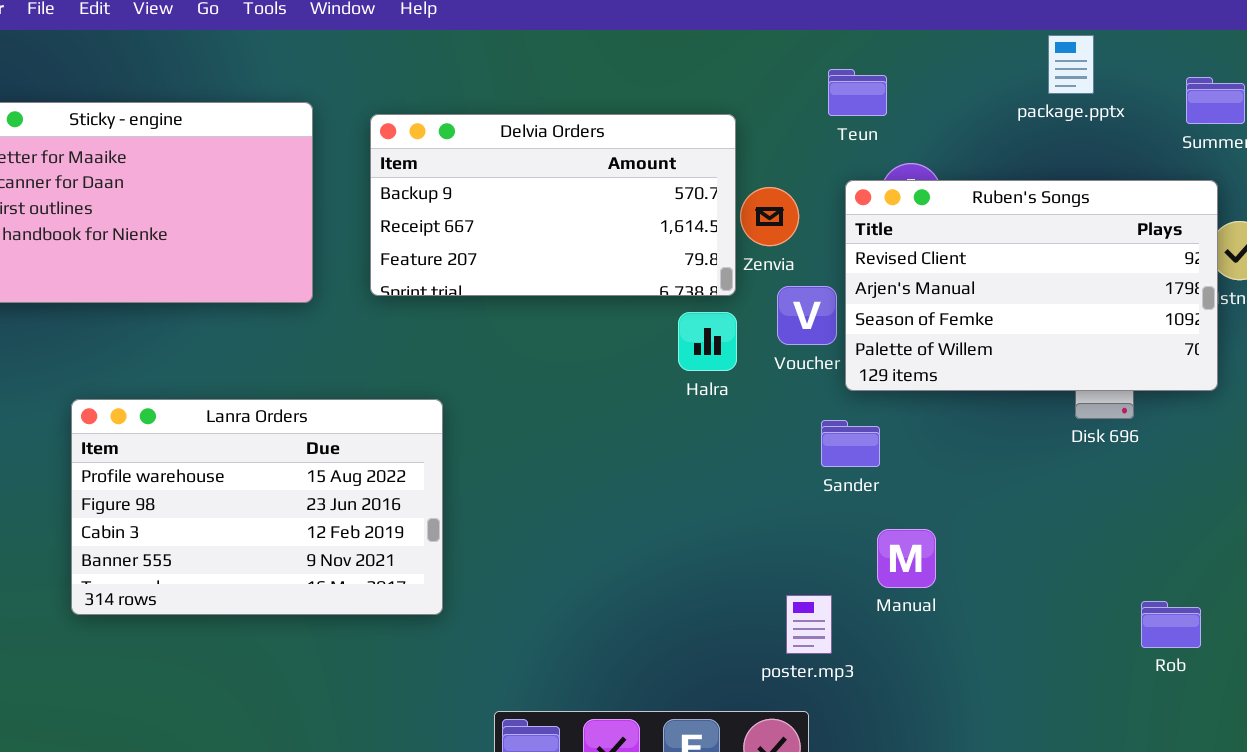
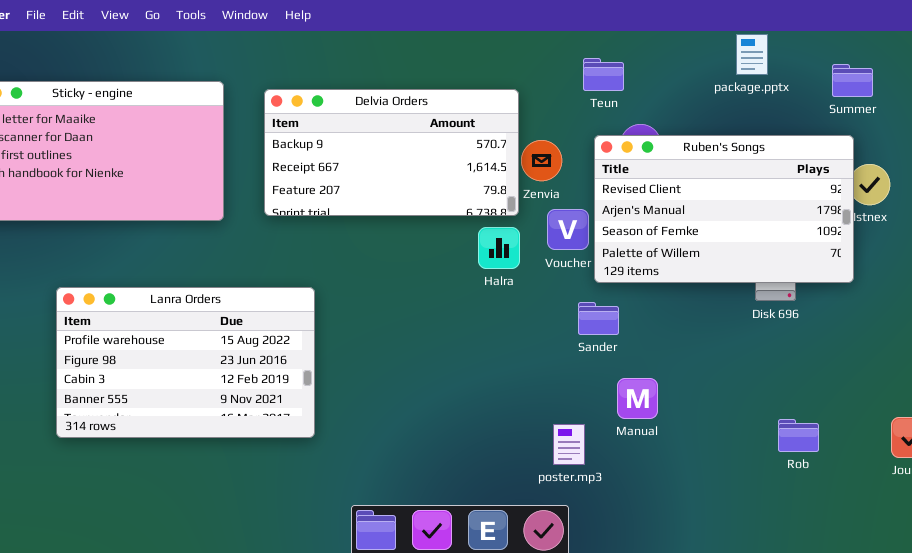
Rob: [1141,601,1201,648] -> [778,419,819,452], moved

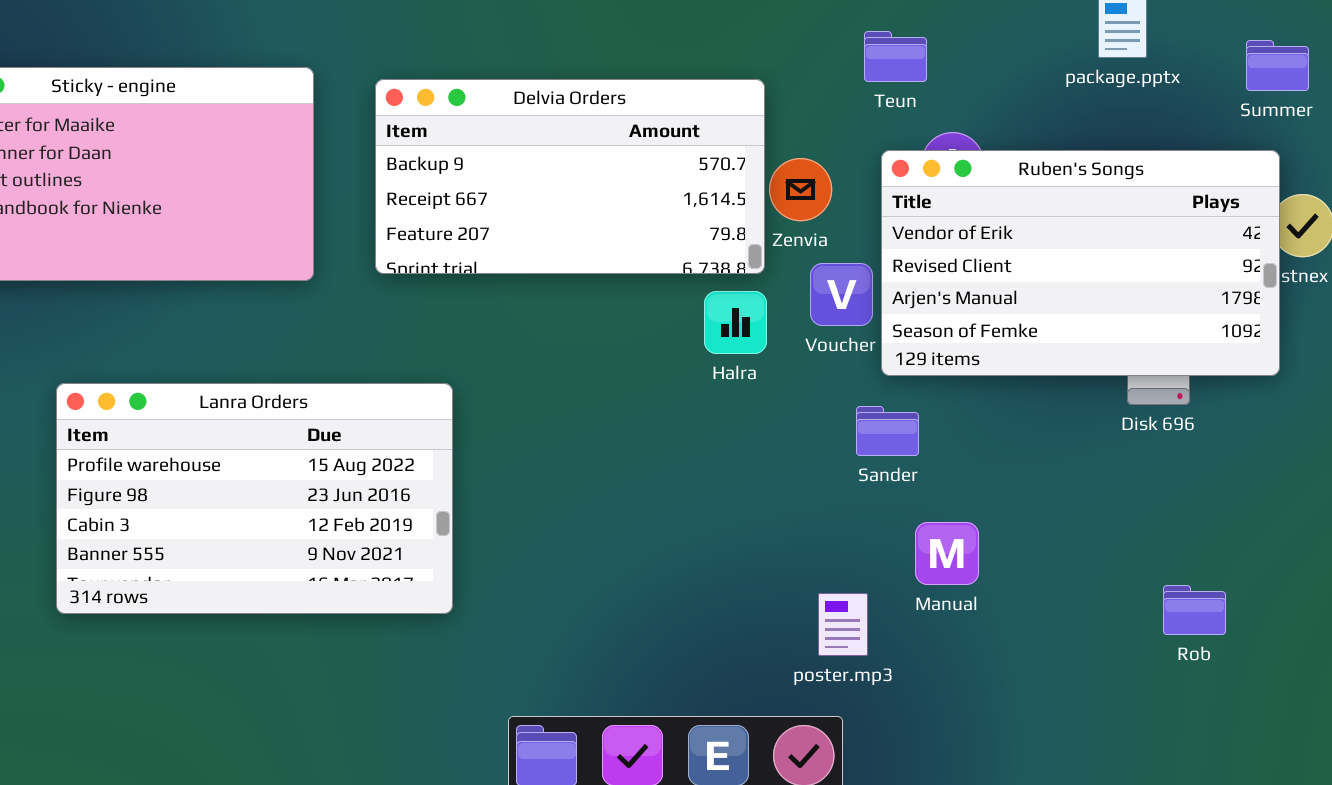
Ruben's Songs: [594,135,854,283] -> [881,150,1280,376], scrolled up 1 row

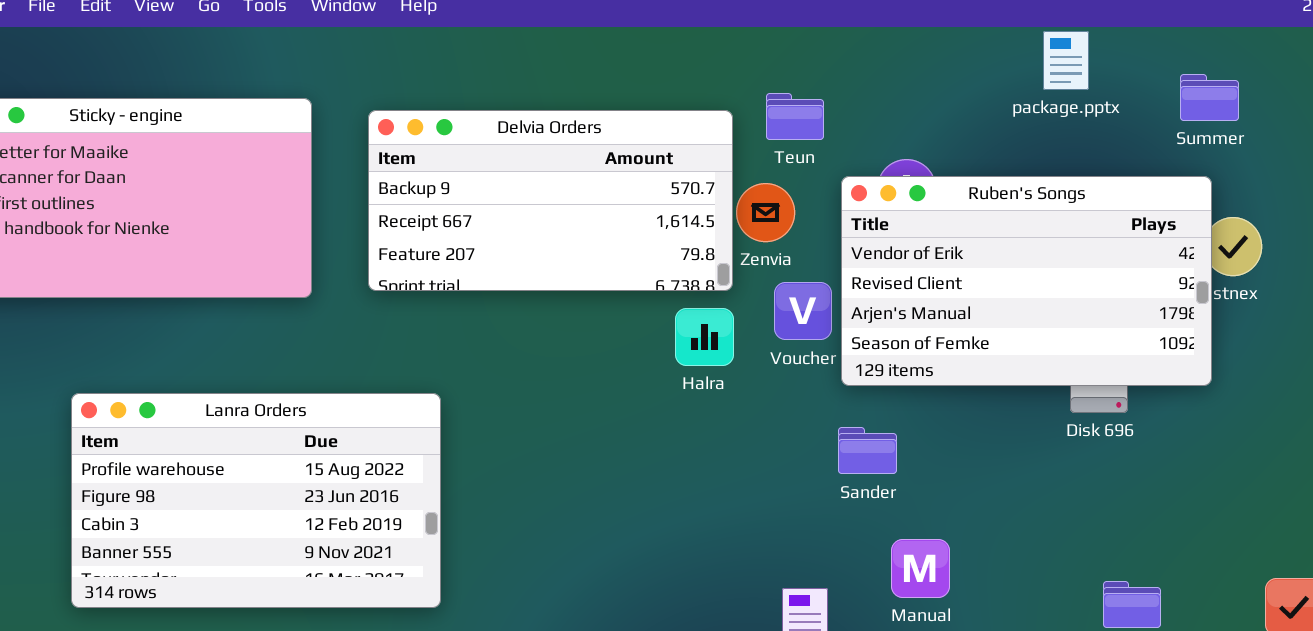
Teun: [864,31,927,82] -> [766,93,824,140], moved
Sander: [856,406,919,456] -> [838,427,897,474], moved
Manual: [915,522,979,585] -> [891,539,950,598], moved

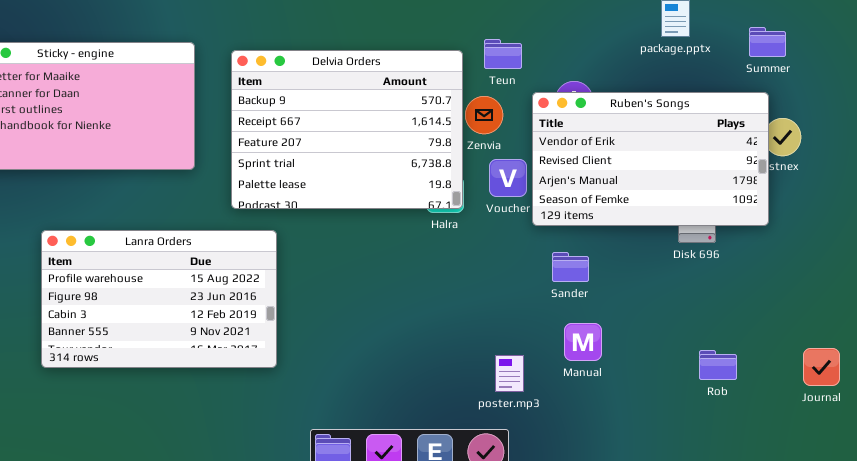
Delvia Orders: [368,110,733,291] -> [231,50,463,209], resized
Sander: [838,427,897,474] -> [552,252,589,282], moved

